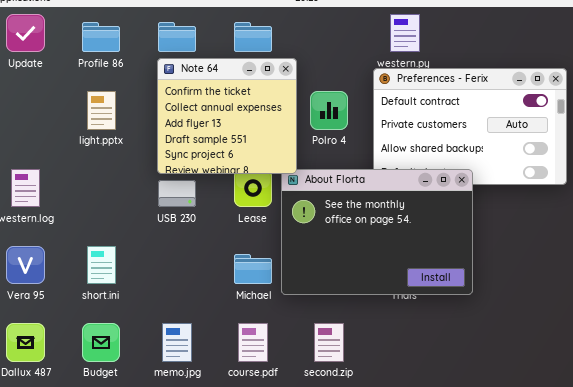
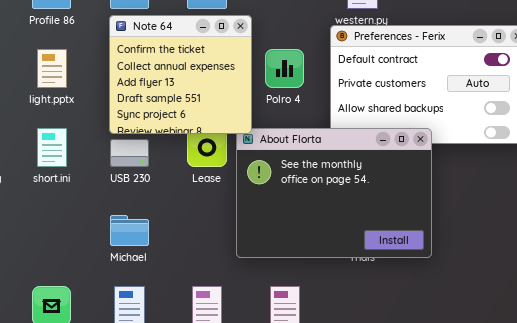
short.ini: [87,246,116,284] -> [37,128,67,167], moved
Michael: [234,254,272,284] -> [110,215,149,246], moved

